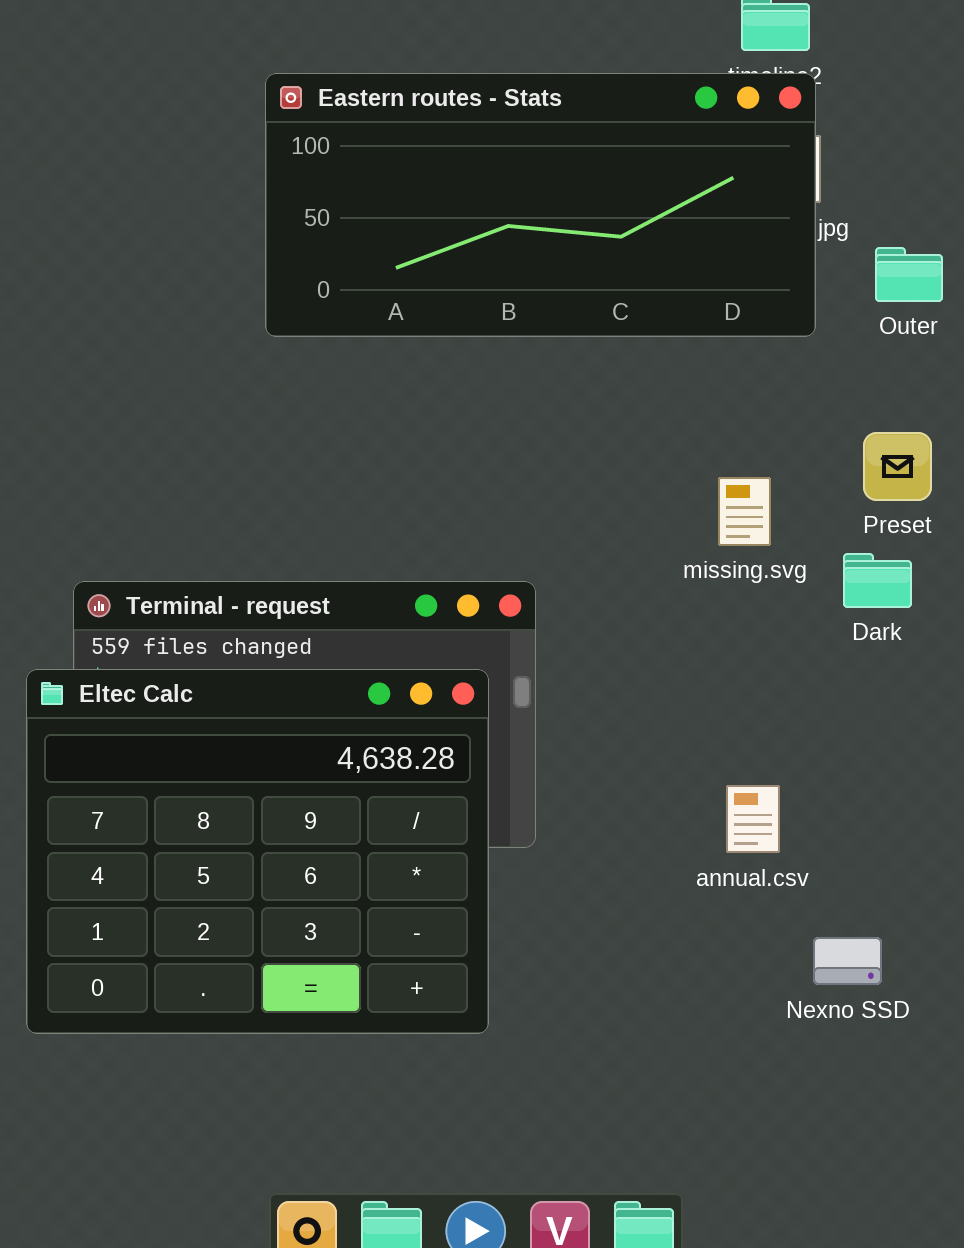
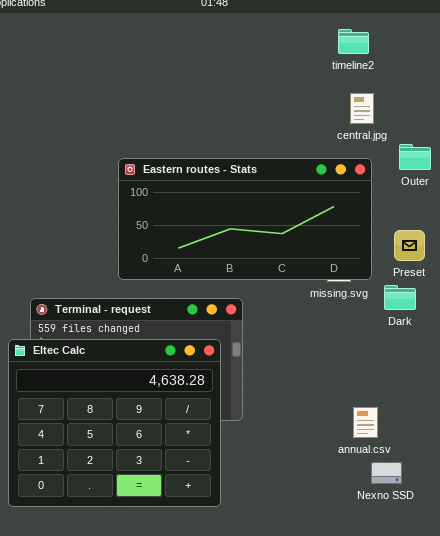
Eastern routes - Stats: [265,73,816,337] -> [118,158,372,280], moved
annual.csv: [726,785,780,853] -> [353,407,378,438], moved

